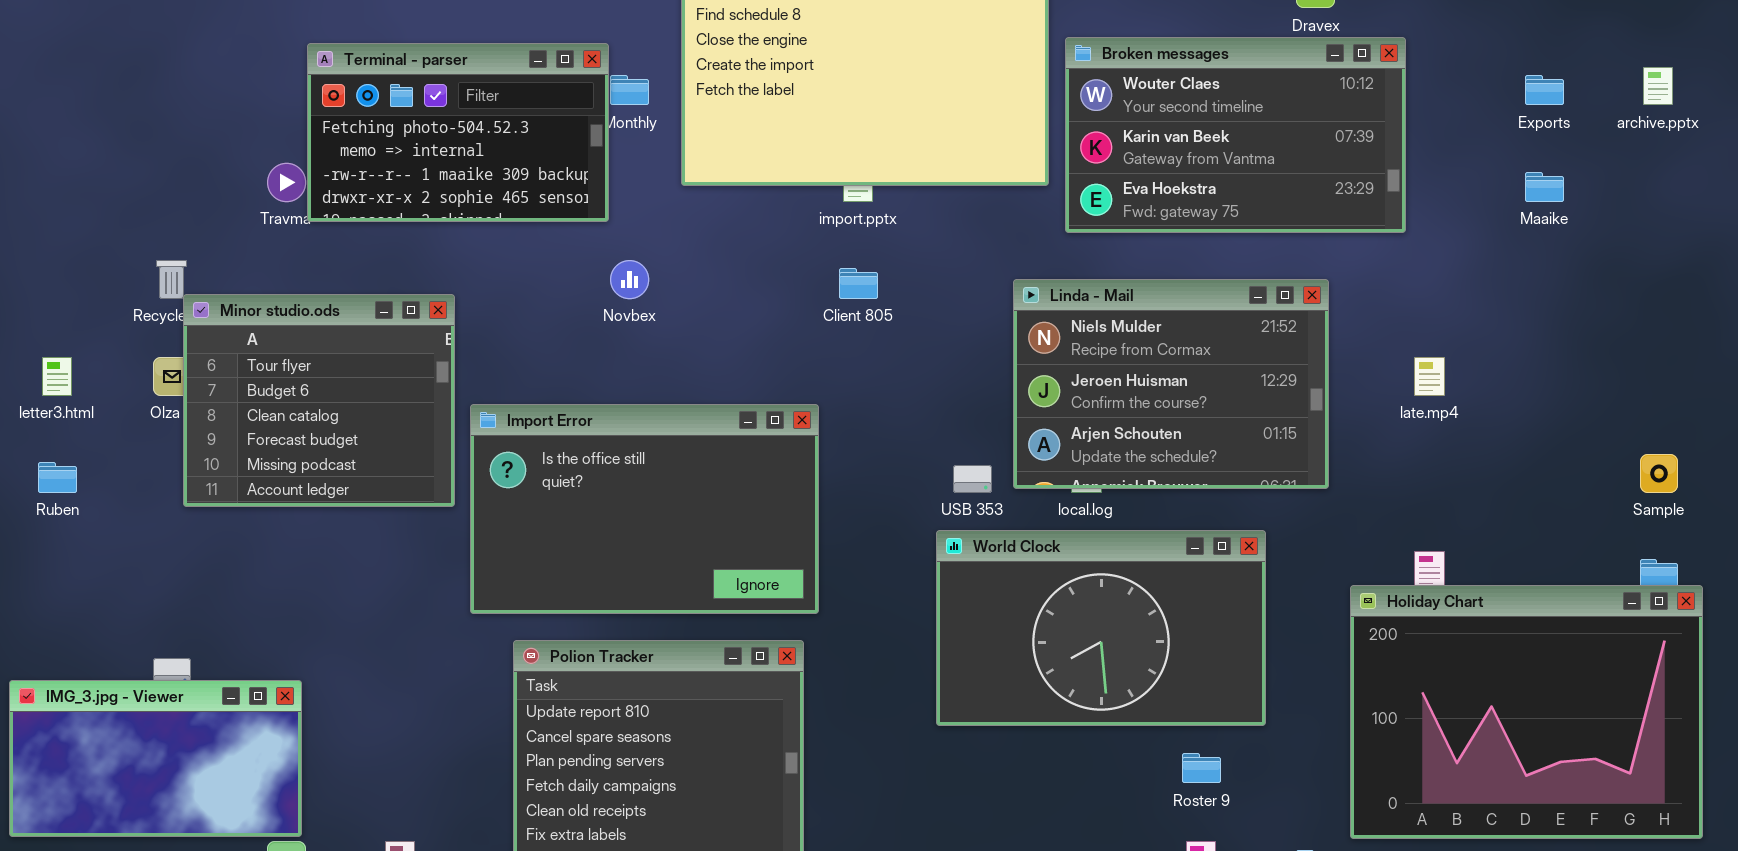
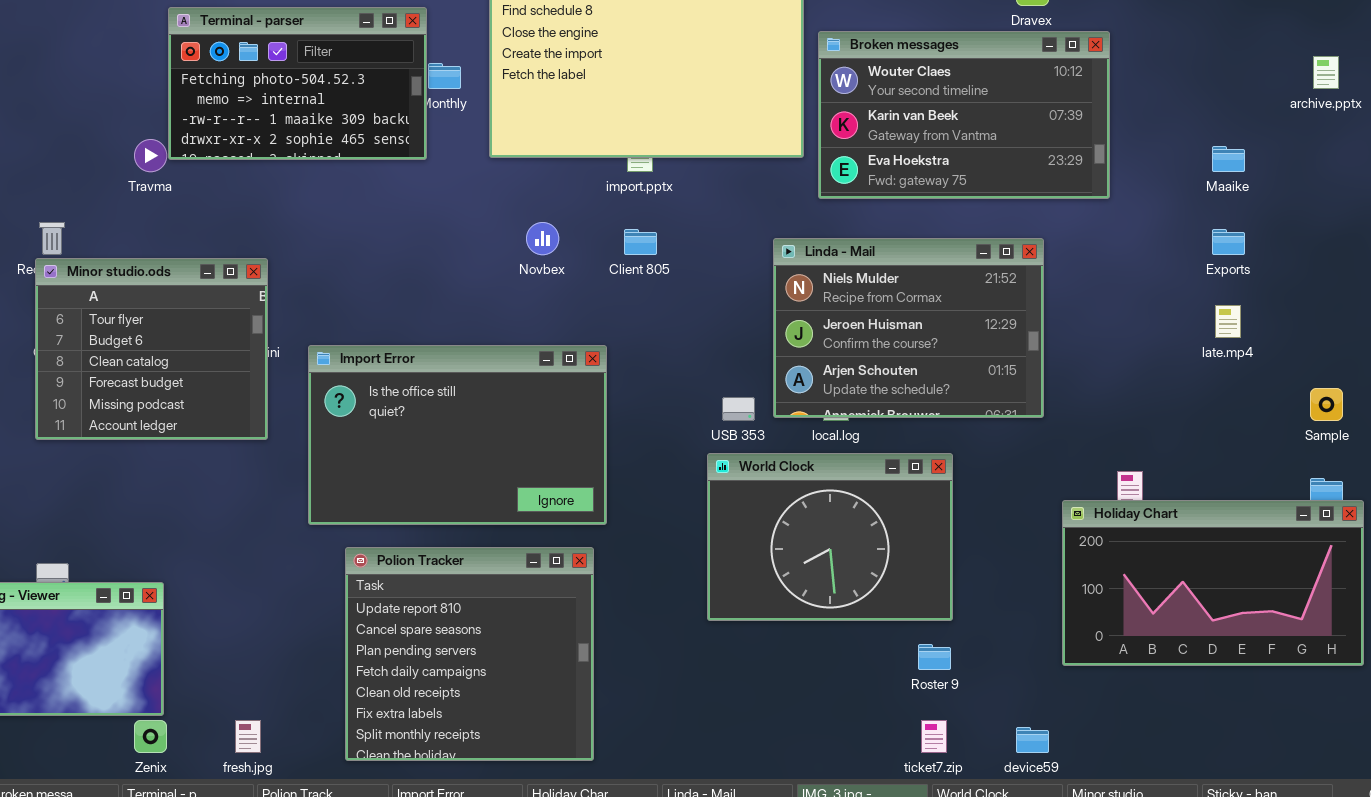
Terminal - parser: [307,43,609,222] -> [168,7,427,160], moved
Exports: [1525,75,1564,105] -> [1212,229,1245,255], moved
Novbex: [610,260,649,299] -> [526,222,559,255], moved
Minor studio.ods: [183,294,455,507] -> [35,258,268,440], moved
late.mp4: [1414,357,1445,396] -> [1215,305,1241,338], moved
World Clock: [936,530,1266,726] -> [707,453,953,621], resized
Holiday Chart: [1350,585,1703,839] -> [1062,500,1364,666], resized

